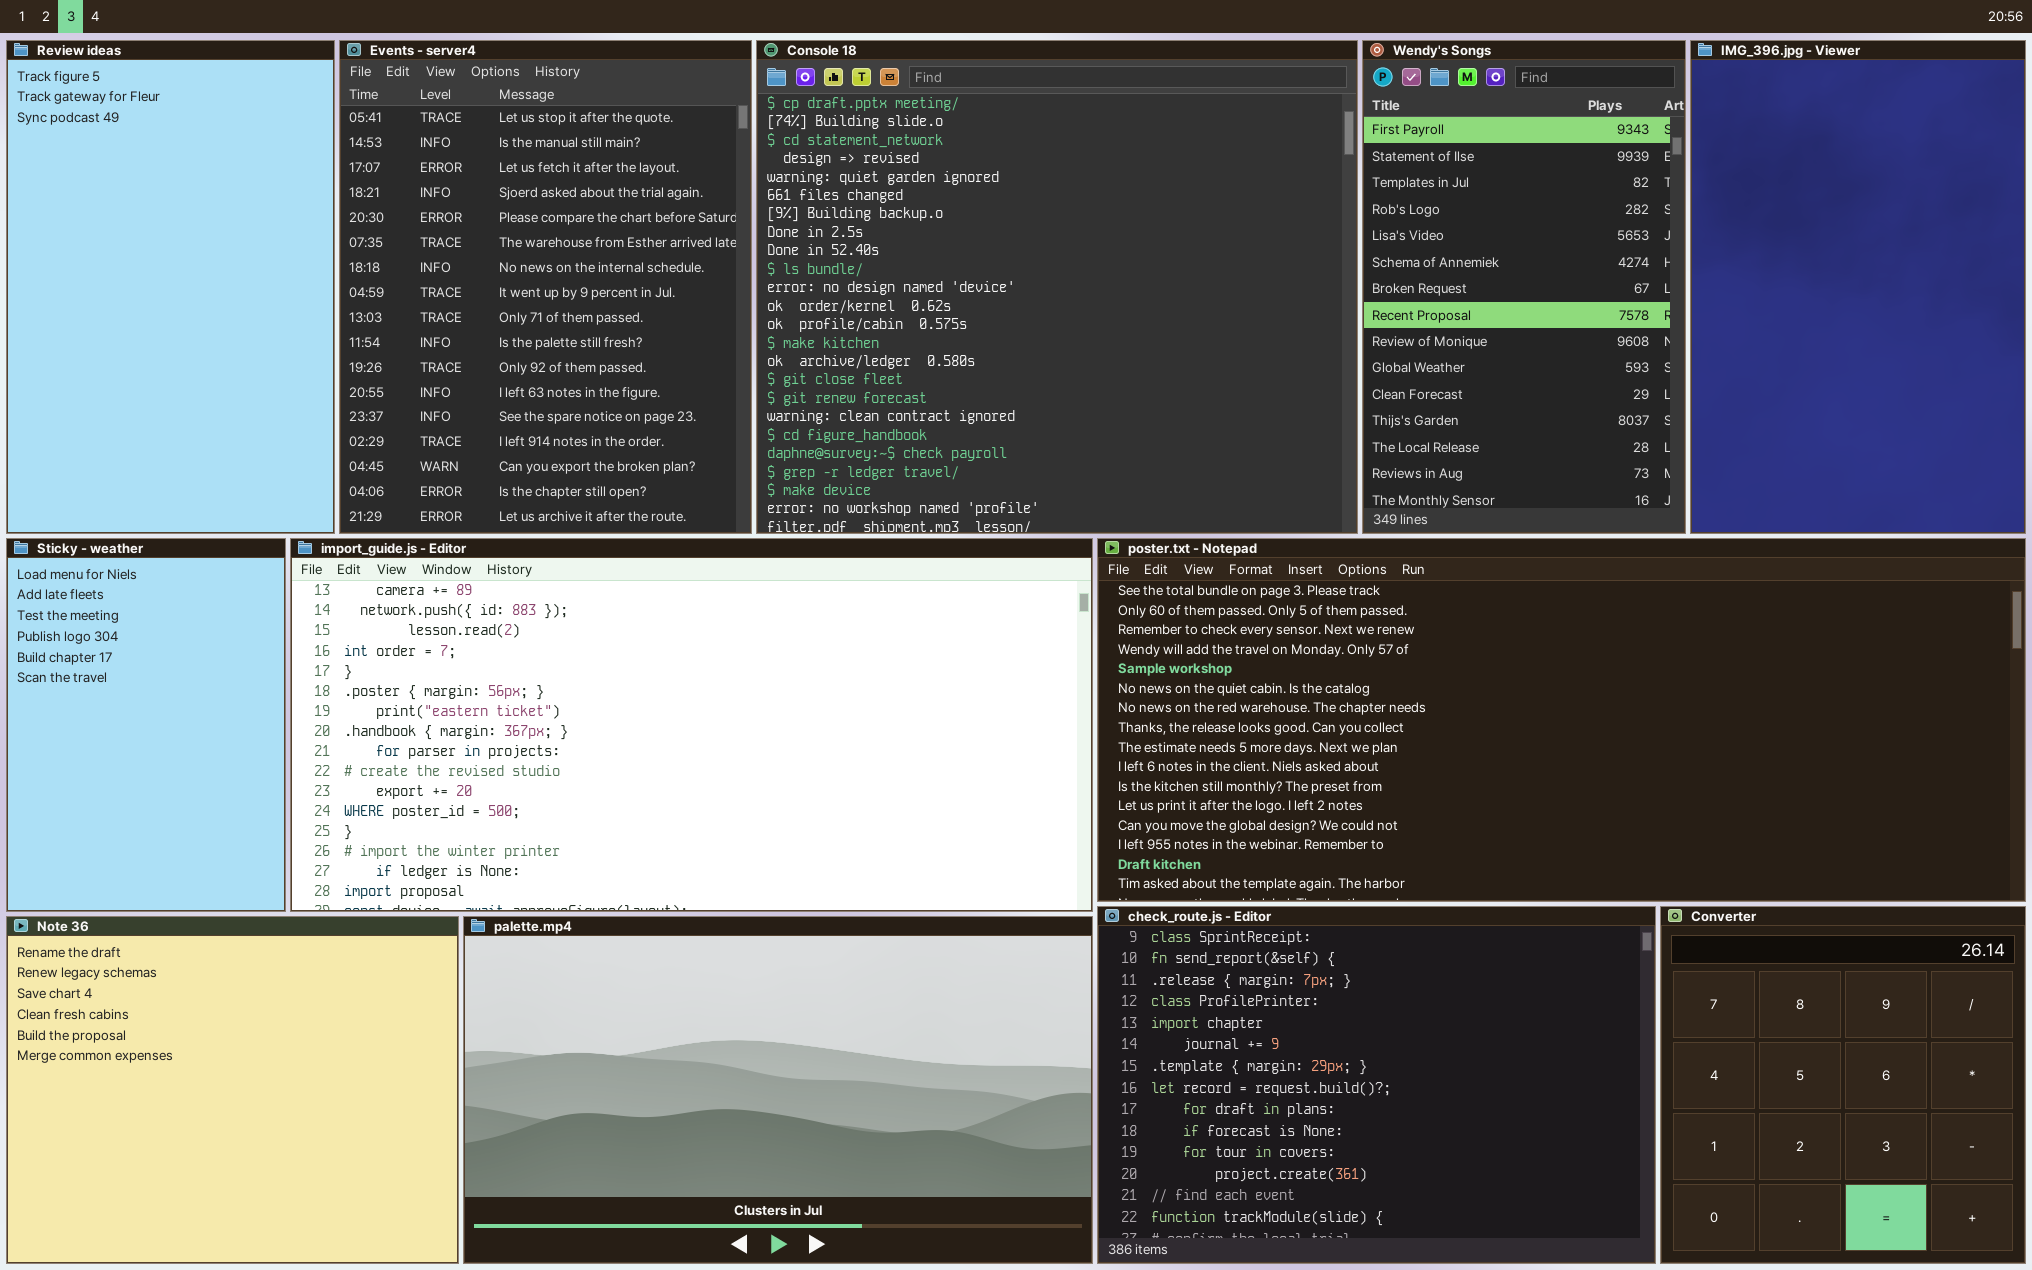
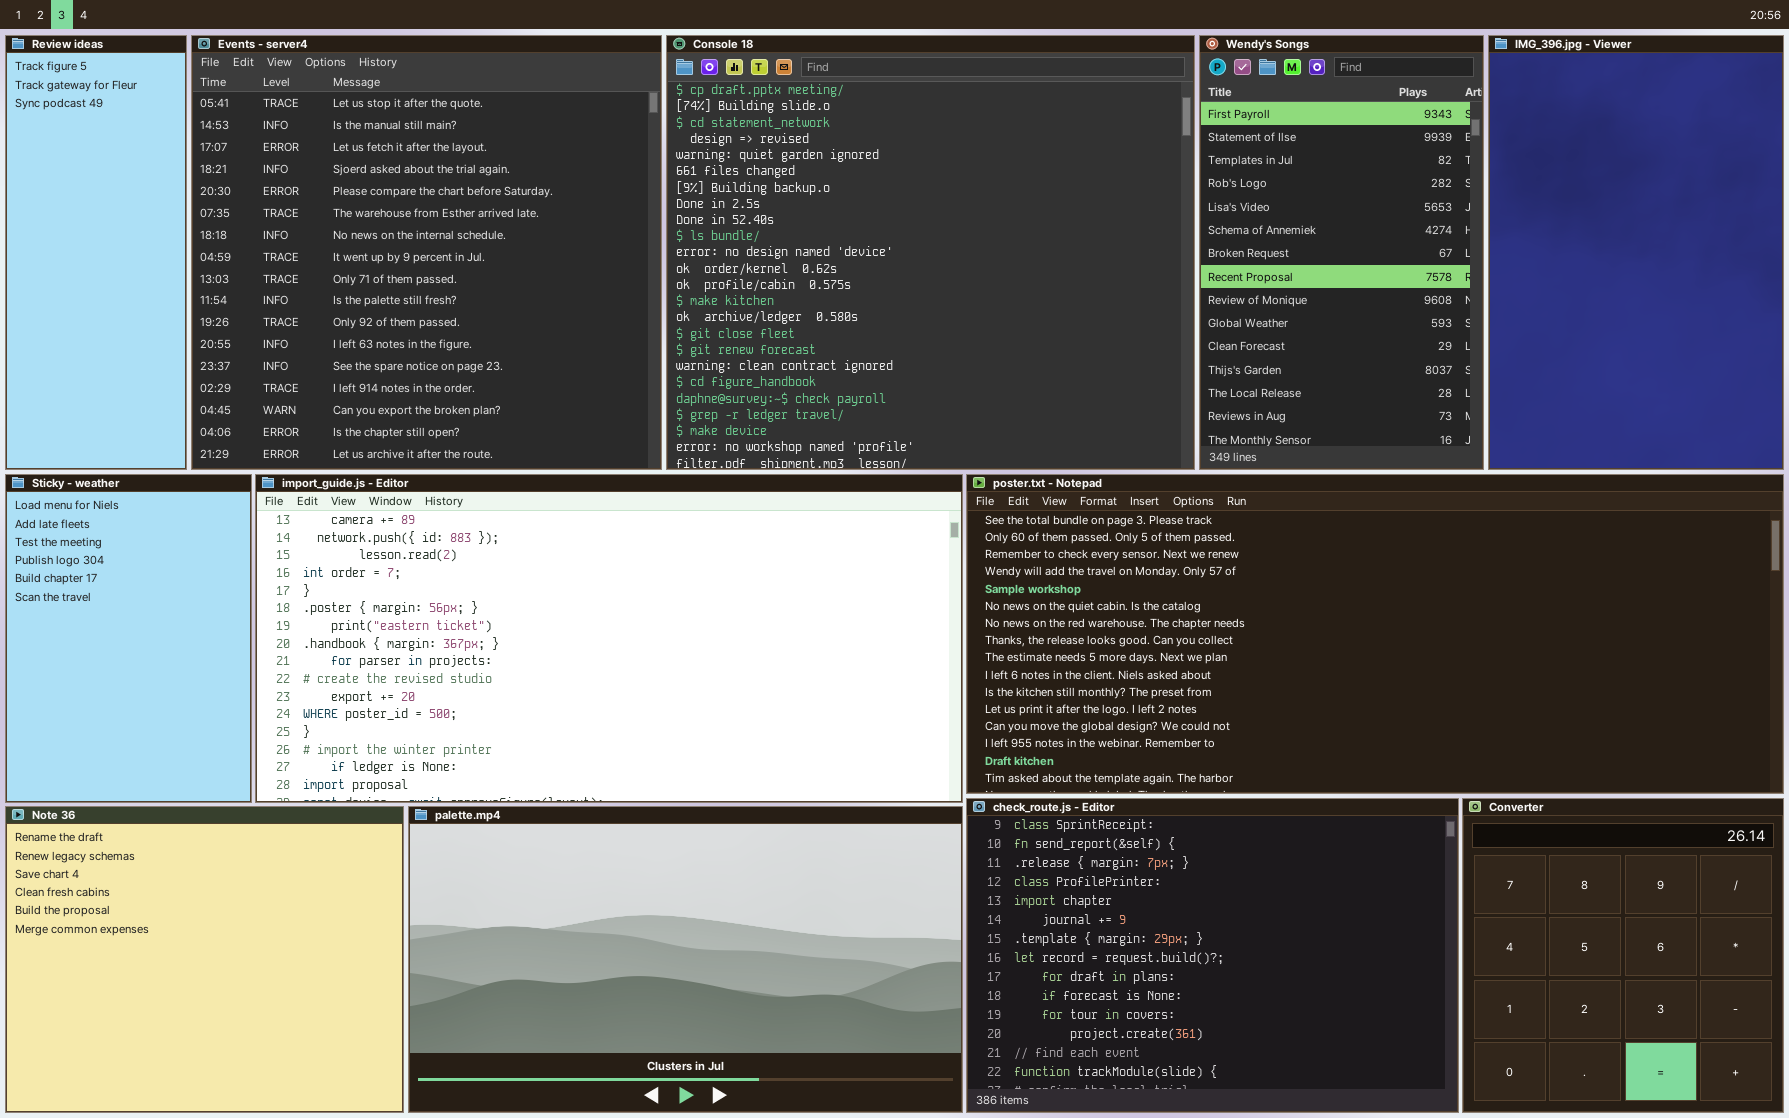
Review ideas: [6,40,335,534] -> [5,35,187,470], resized
Events - server4: [339,40,752,534] -> [191,35,662,470], resized

